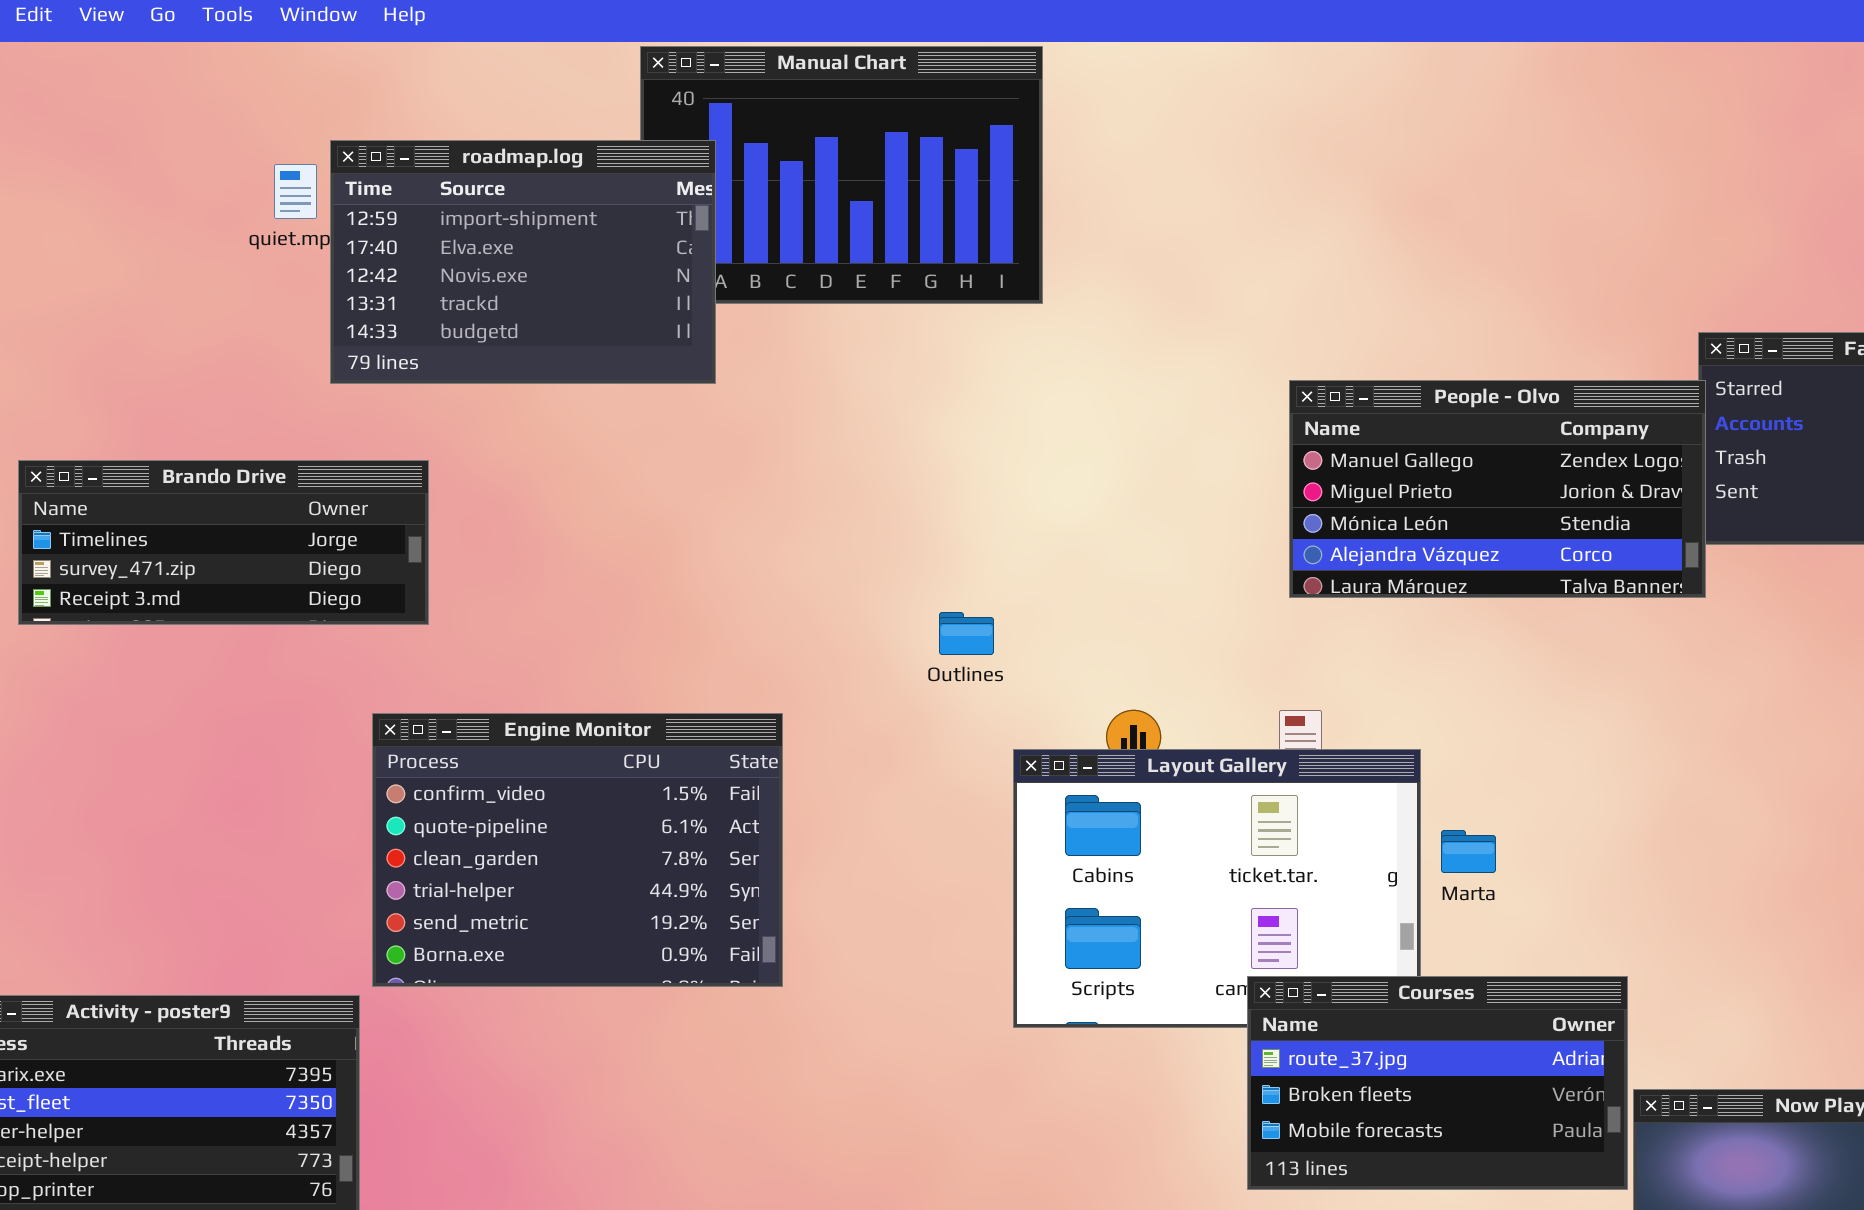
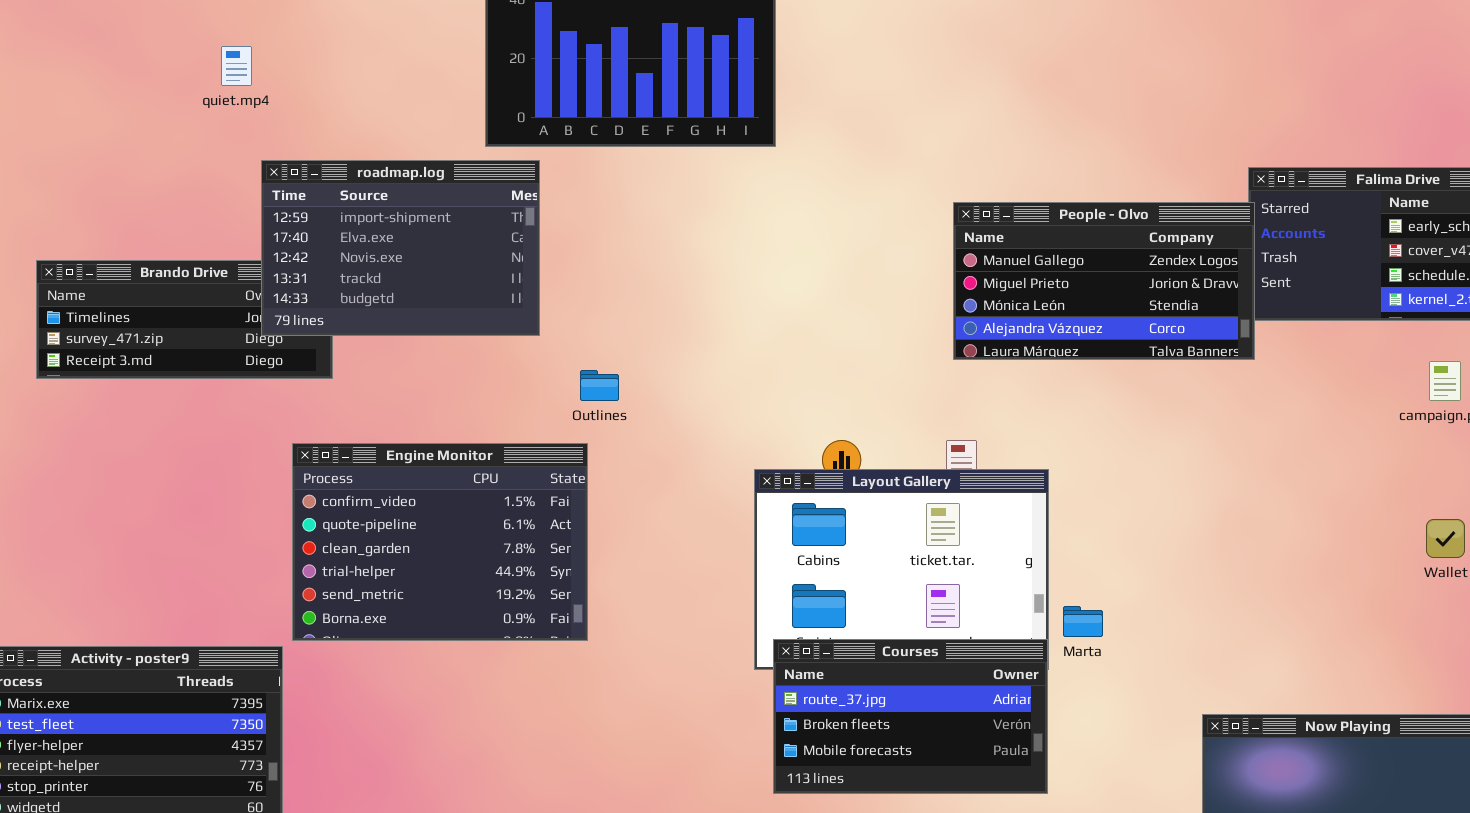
roadmap.log: [330,140,716,384] -> [261,160,540,336], moved
Outlines: [939,612,994,655] -> [580,370,619,401], moved
Marta: [1441,830,1496,873] -> [1063,606,1103,637], moved
Courses: [1247,976,1628,1190] -> [773,639,1048,794], moved

